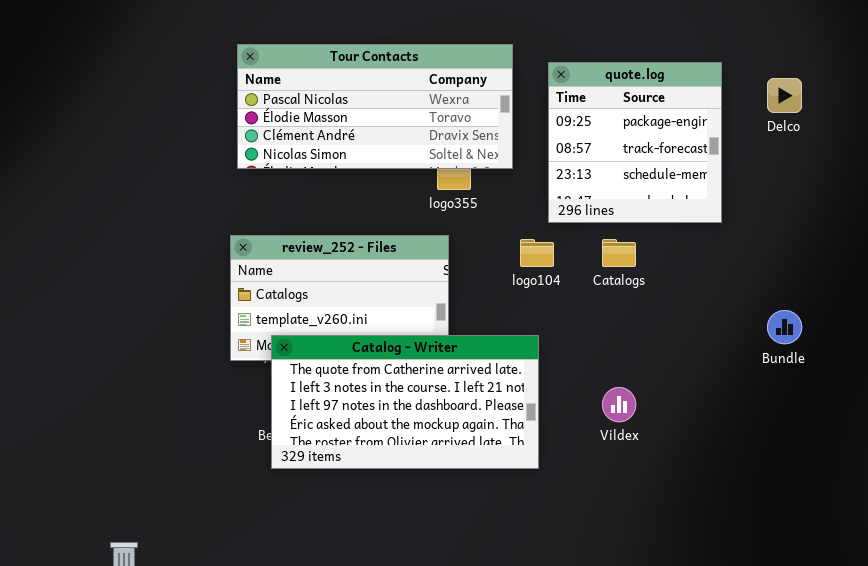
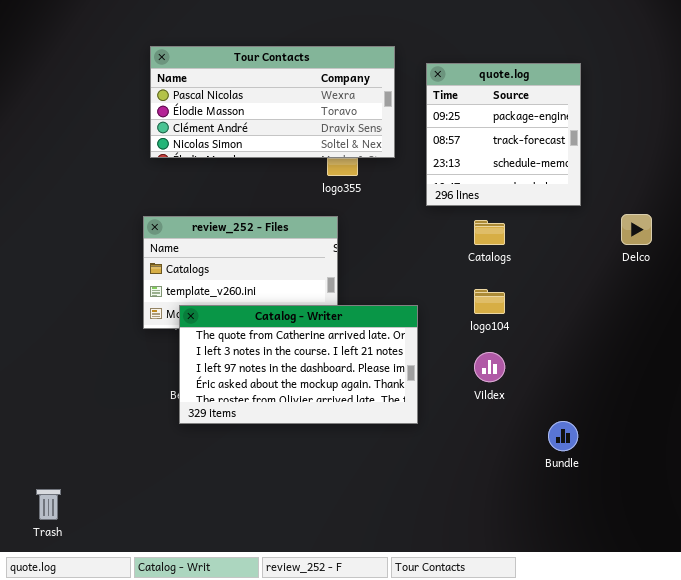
Delco: [767,78,802,113] -> [621,214,652,245], moved
logo104: [520,239,554,267] -> [474,289,505,314], moved
Bundle: [767,310,802,344] -> [548,421,578,451], moved

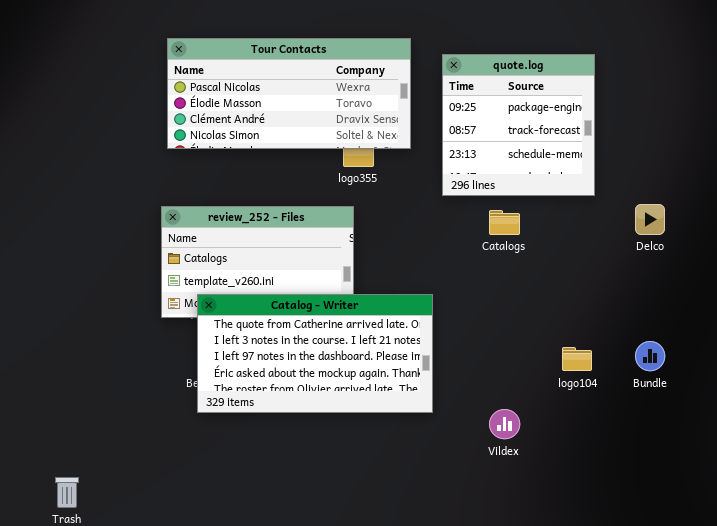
logo104: [474,289,505,314] -> [562,347,592,371], moved
Vildex: [474,352,505,382] -> [489,409,520,439], moved
Bundle: [548,421,578,451] -> [635,341,665,371], moved

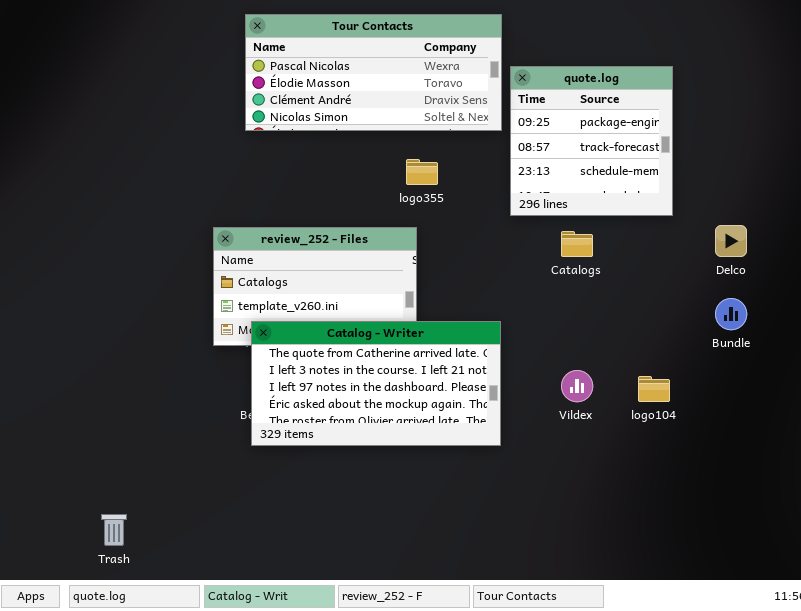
Tour Contacts: [167,38,411,149] -> [245,14,502,131], moved
Bundle: [635,341,665,371] -> [715,298,747,330], moved
Vildex: [489,409,520,439] -> [561,370,593,402], moved

